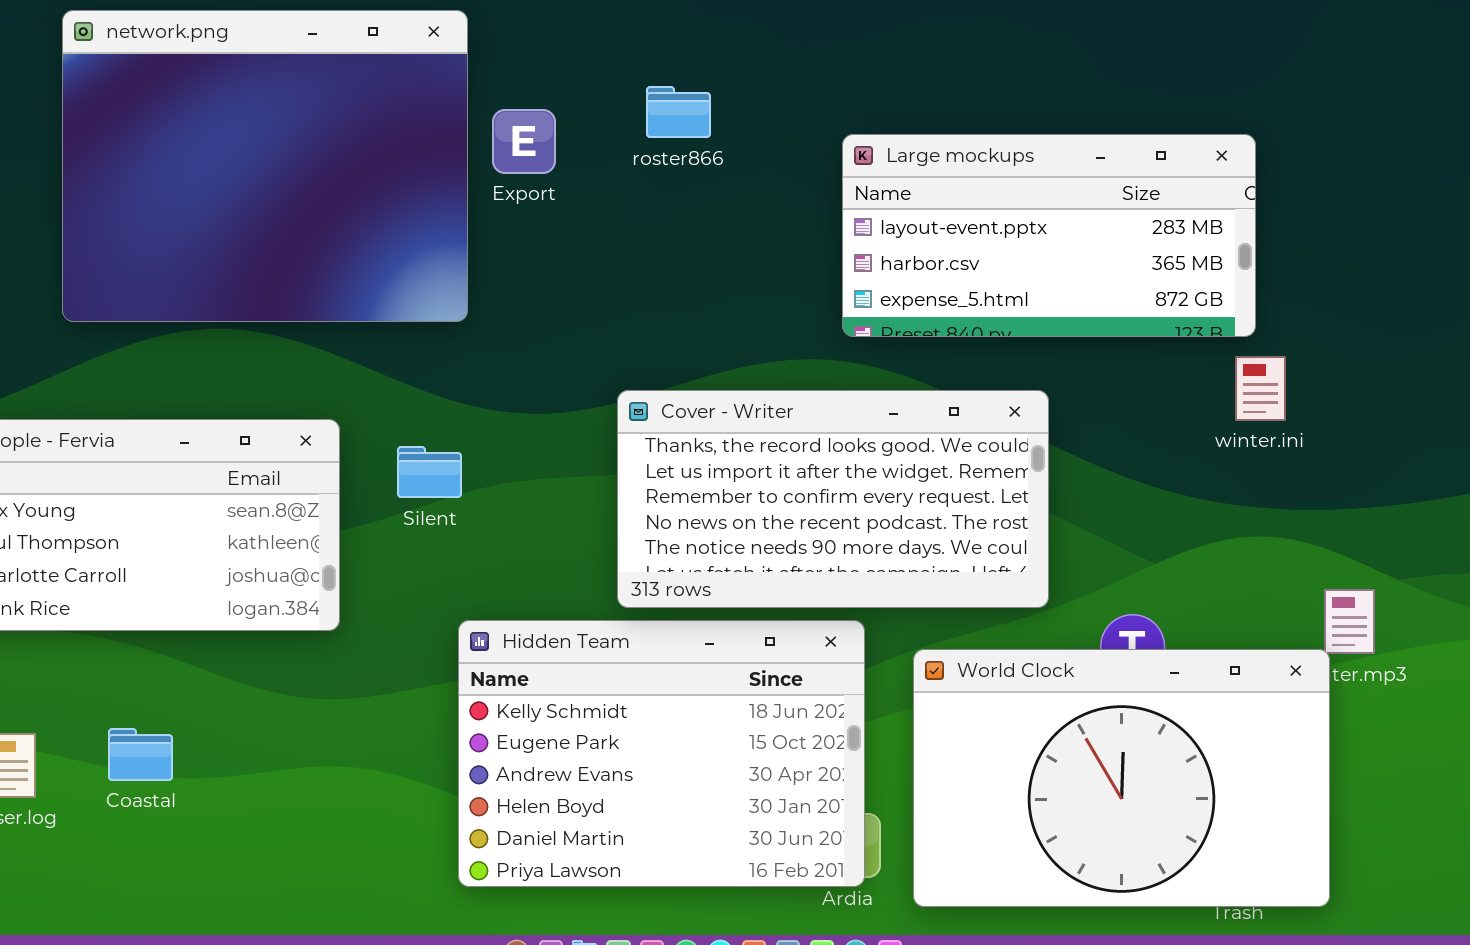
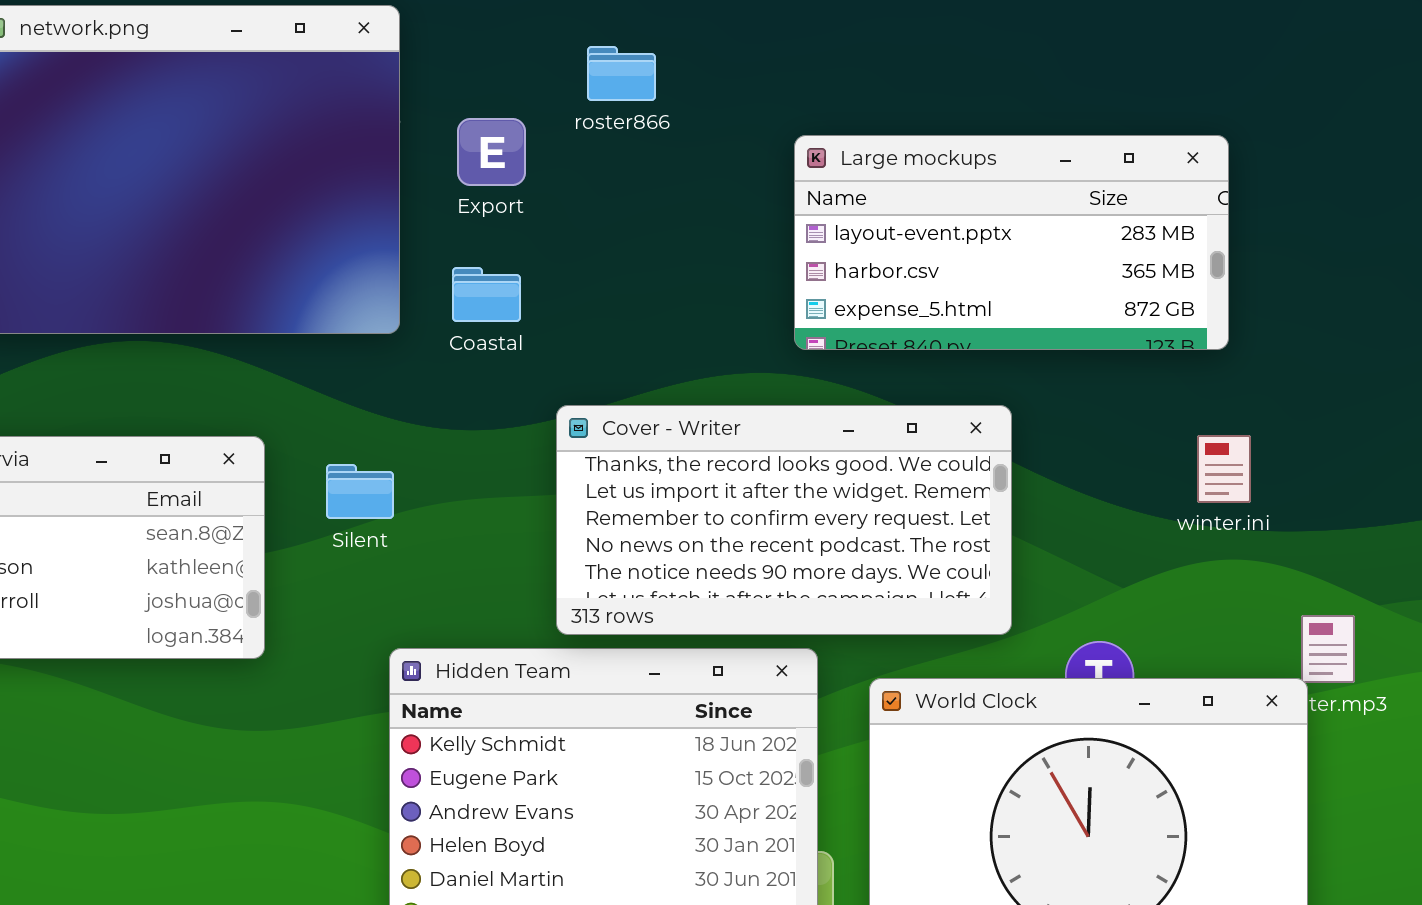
roster866: [646,86,711,138] -> [587,46,656,101], moved
Export: [492,109,556,174] -> [457,118,526,186], moved
winter.ini: [1235,356,1286,421] -> [1197,435,1251,503], moved
Coastal: [108,728,173,781] -> [452,267,521,322], moved

